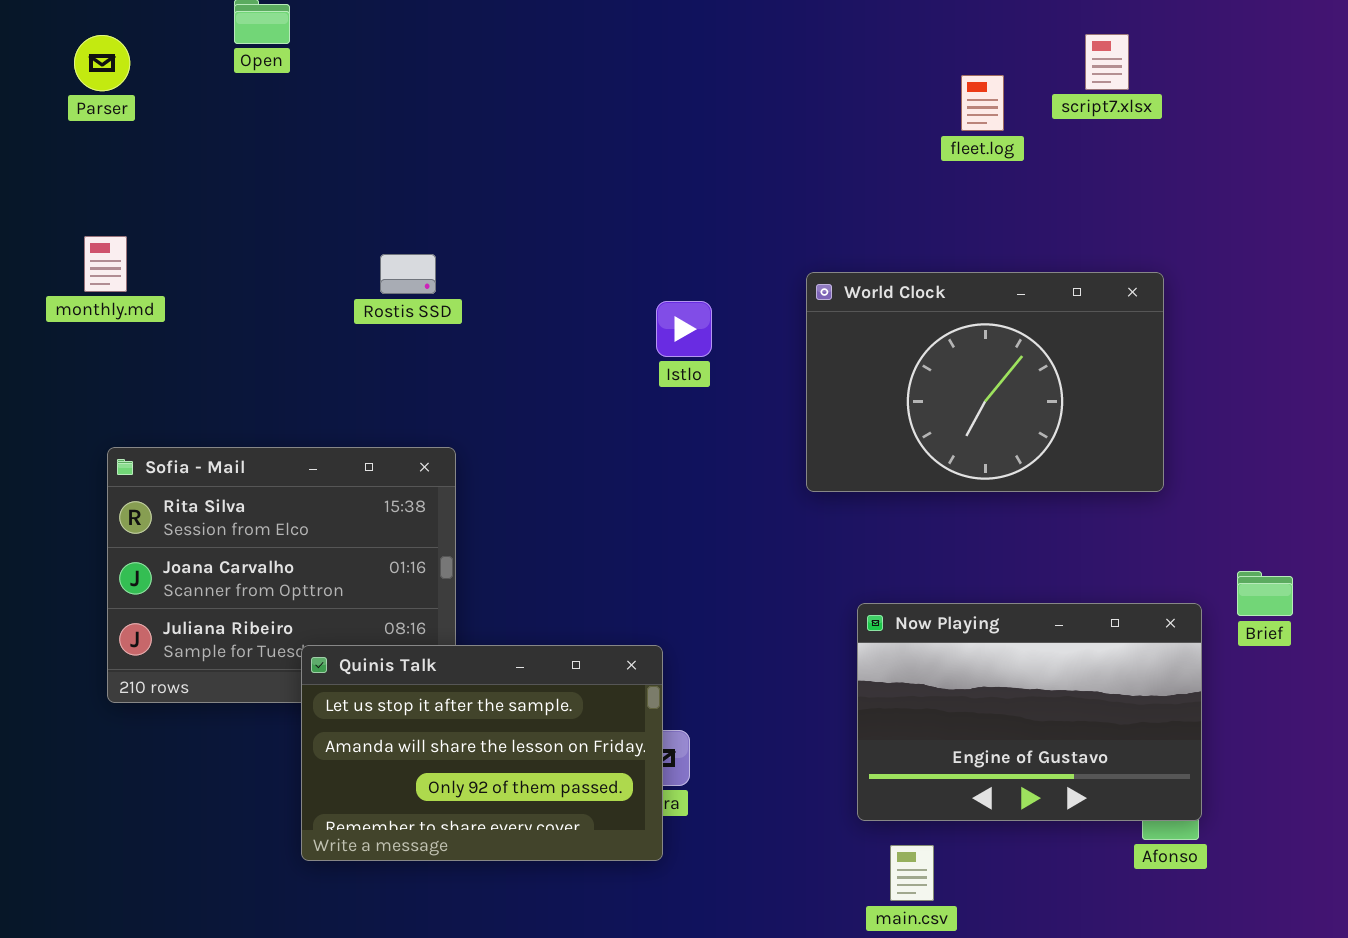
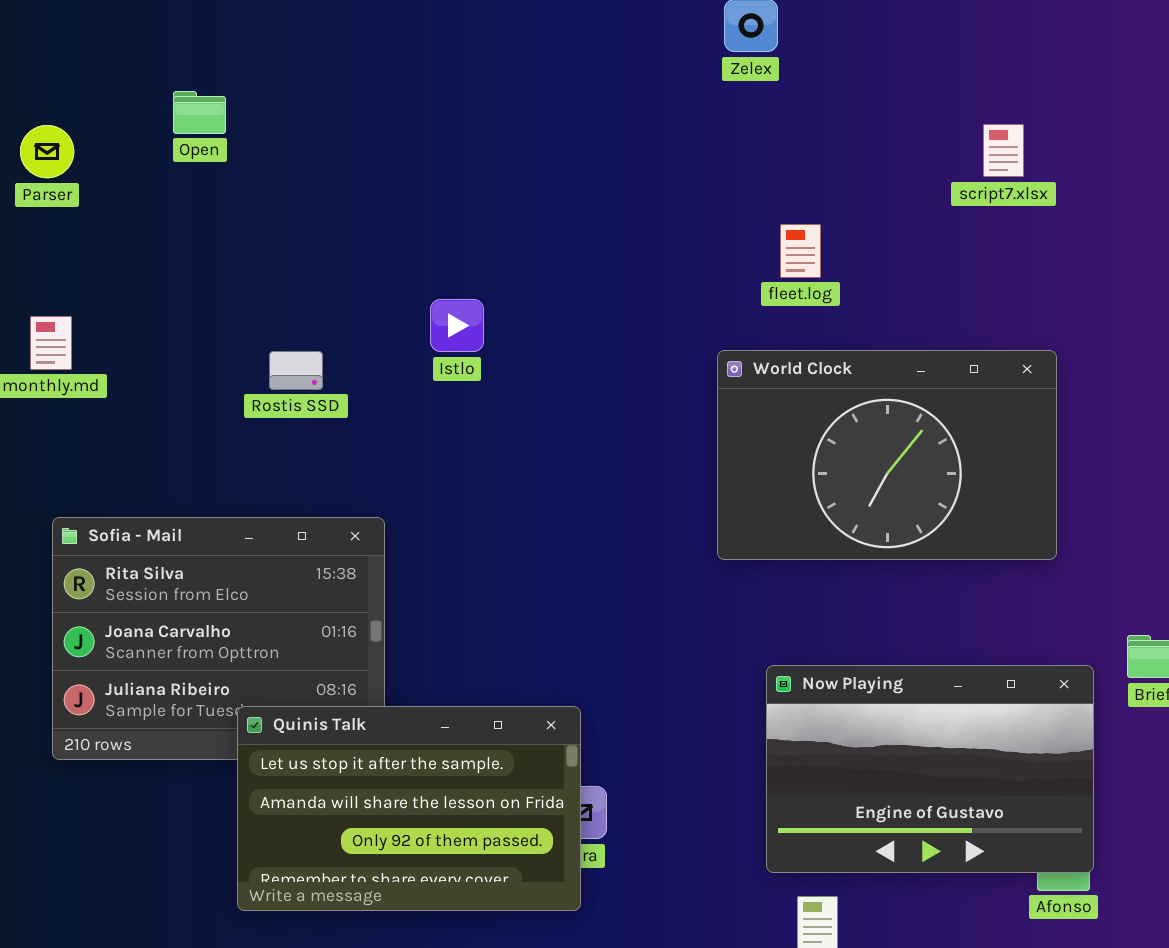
fleet.log: [961,75,1004,131] -> [780,224,821,278], moved
Rostis SSD: [380,254,436,294] -> [269,351,323,390], moved
Istlo: [656,301,712,357] -> [430,299,484,352], moved

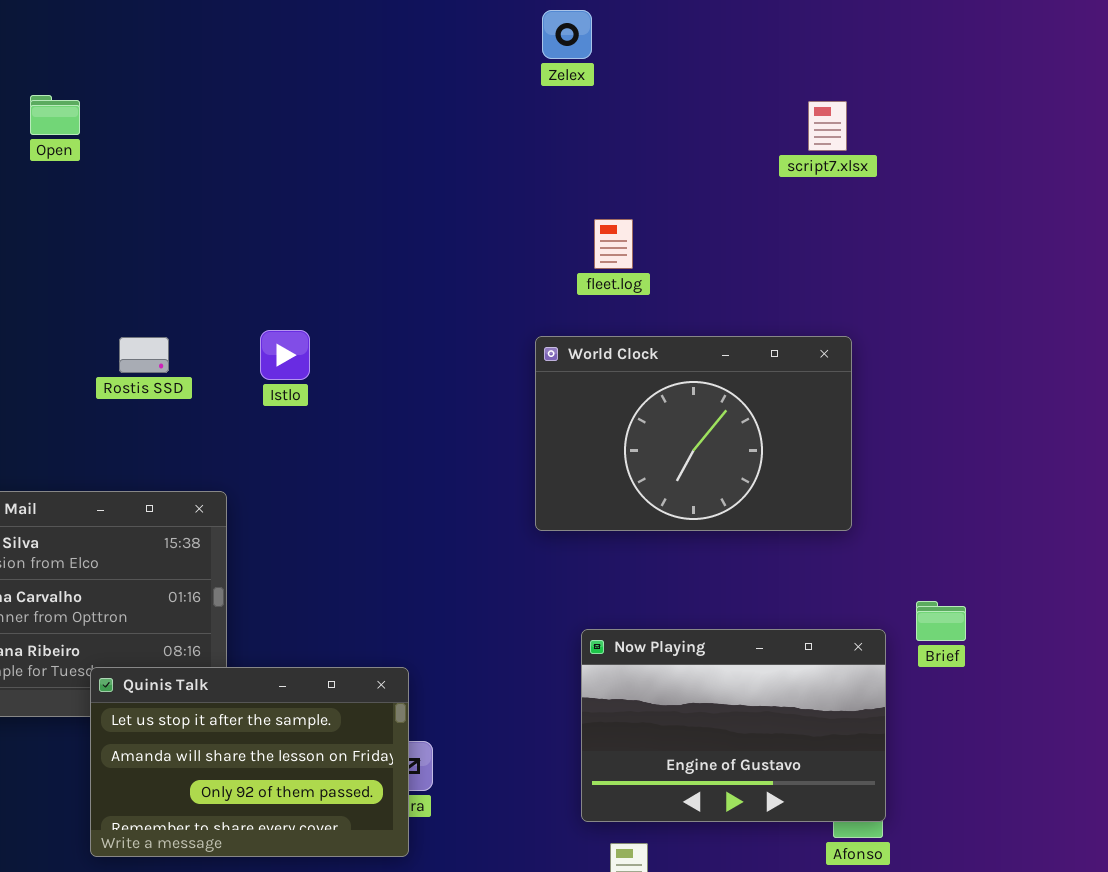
script7.xlsx: [983,124,1024,177] -> [808,101,847,151], moved
Istlo: [430,299,484,352] -> [260,330,310,380], moved

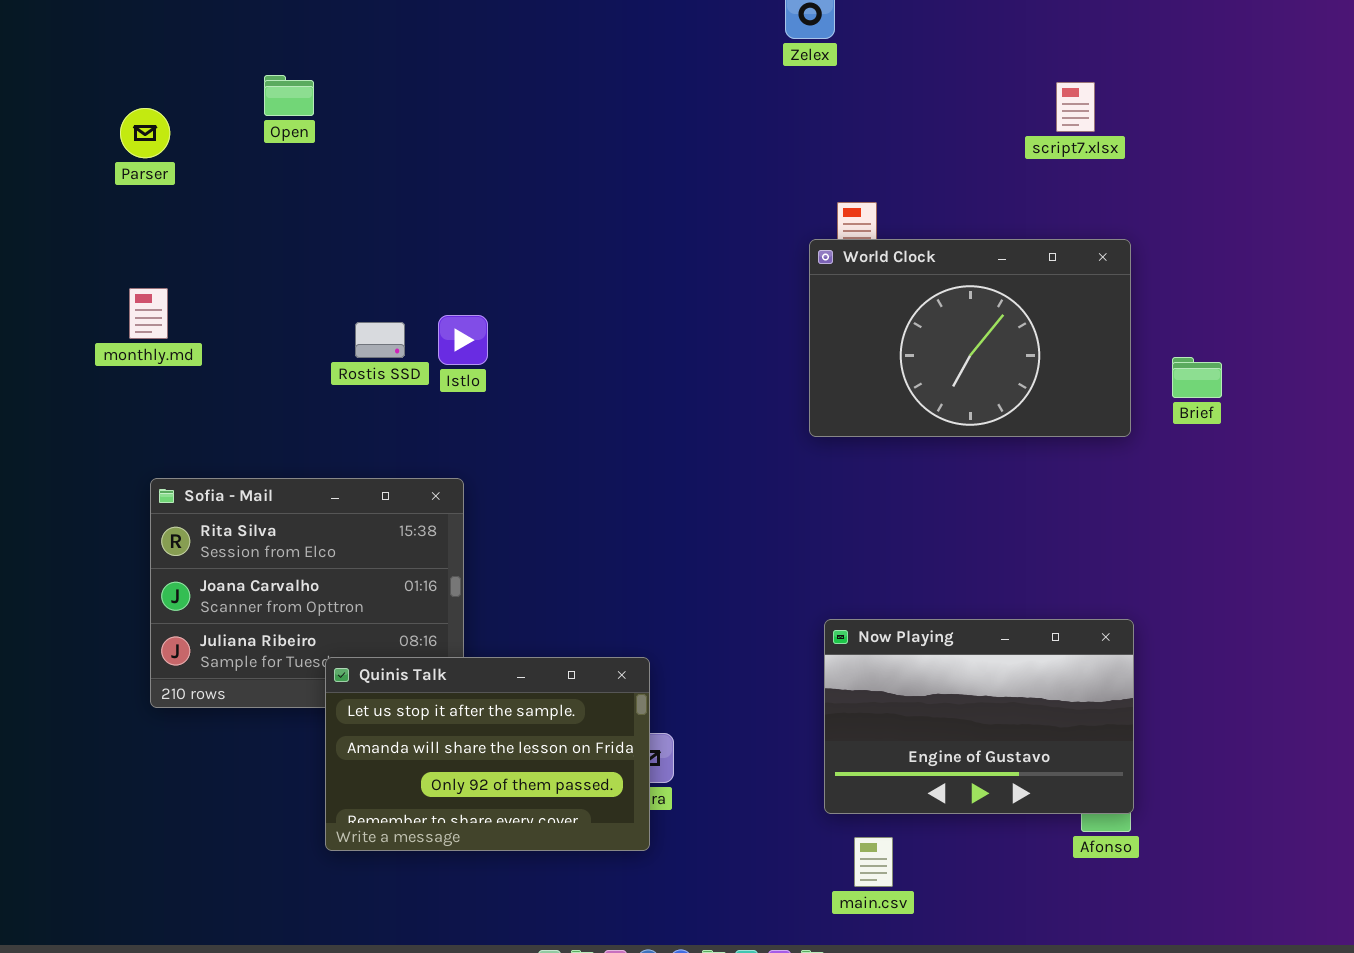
Istlo: [260,330,310,380] -> [438,315,488,365], moved
World Clock: [535,336,852,531] -> [809,239,1131,437], moved
Brief: [916,601,966,641] -> [1172,357,1222,398], moved

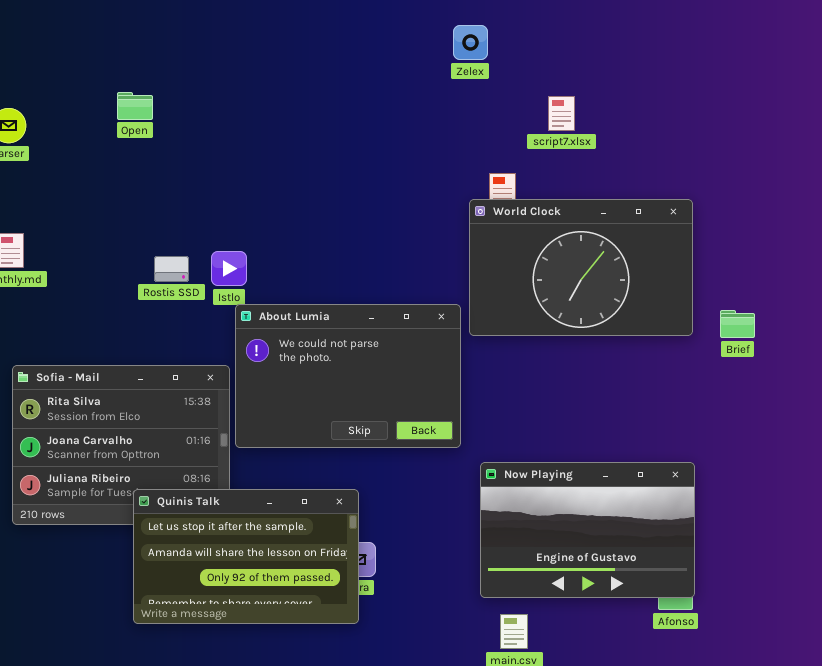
Open: [264,75,314,116] -> [117,92,153,120], moved
script7.xlsx: [1056,82,1095,132] -> [548,96,575,131], moved
Brief: [1172,357,1222,398] -> [720,310,755,338], moved
About Lumia: none -> [235,304,461,448], opened

